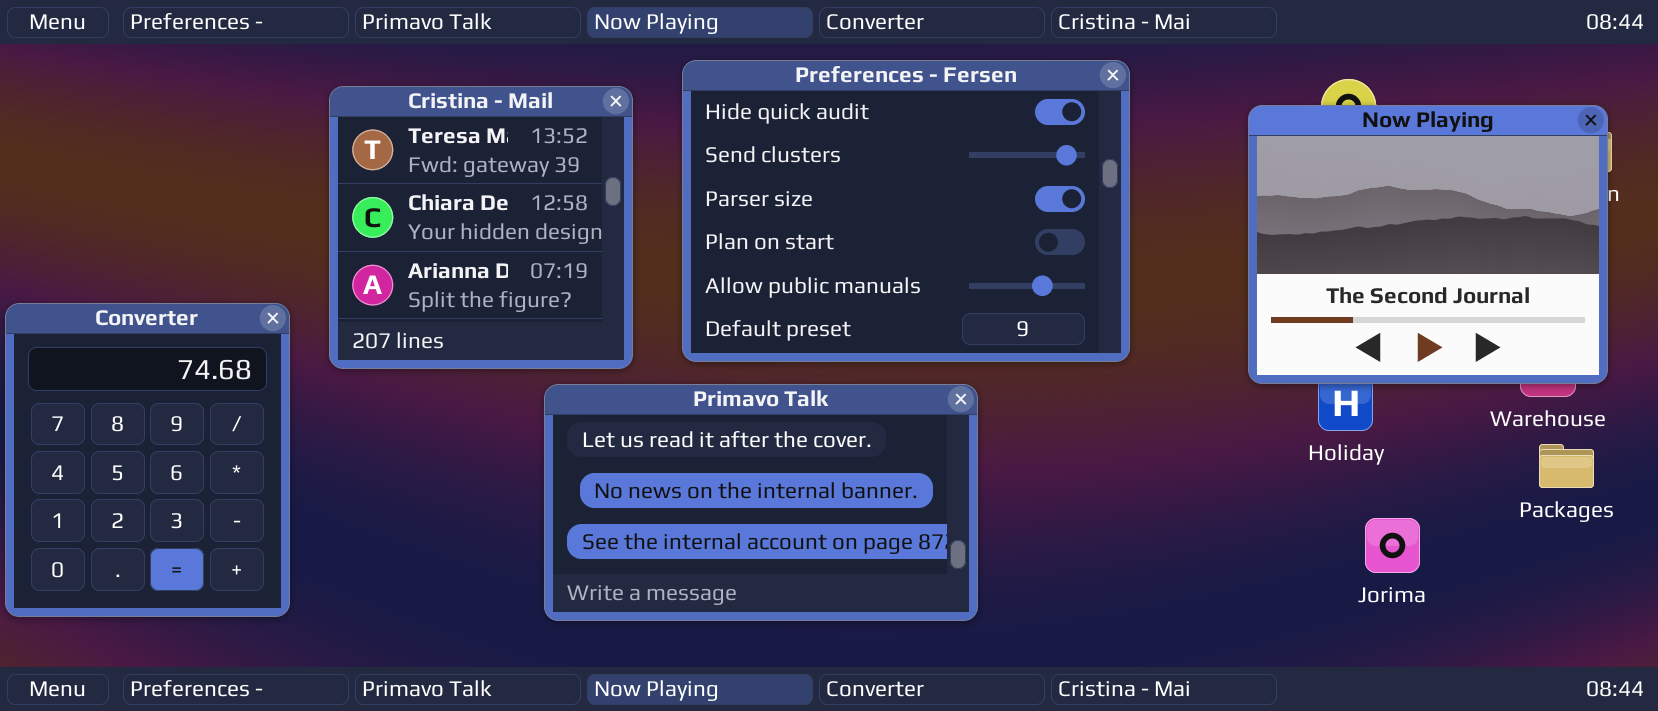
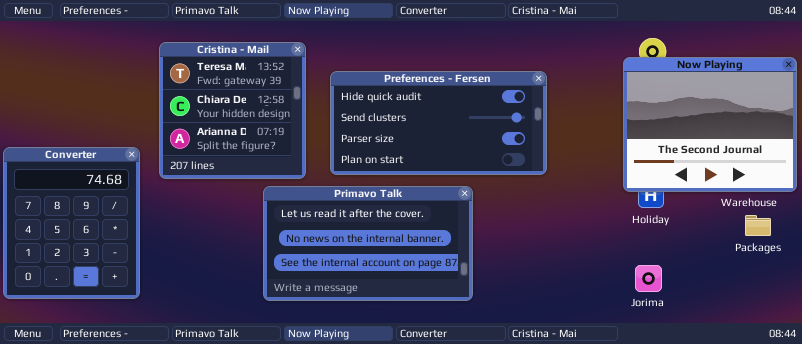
Preferences - Fersen: [682,60,1130,362] -> [330,71,547,175], resized
Now Playing: [1248,105,1608,384] -> [623,57,797,192], moved
Jorima: [1365,518,1420,573] -> [635,265,662,292], moved

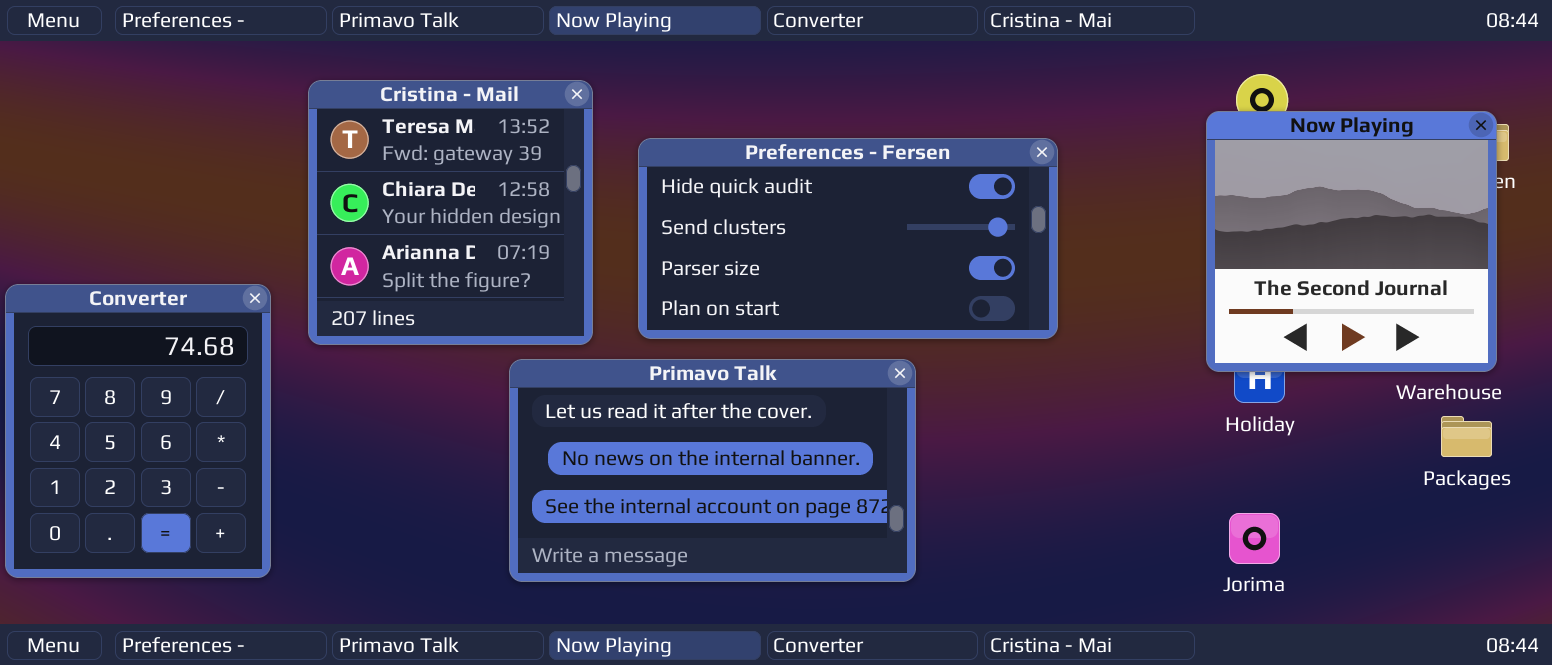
Now Playing: [623,57,797,192] -> [1206,111,1497,372], resized

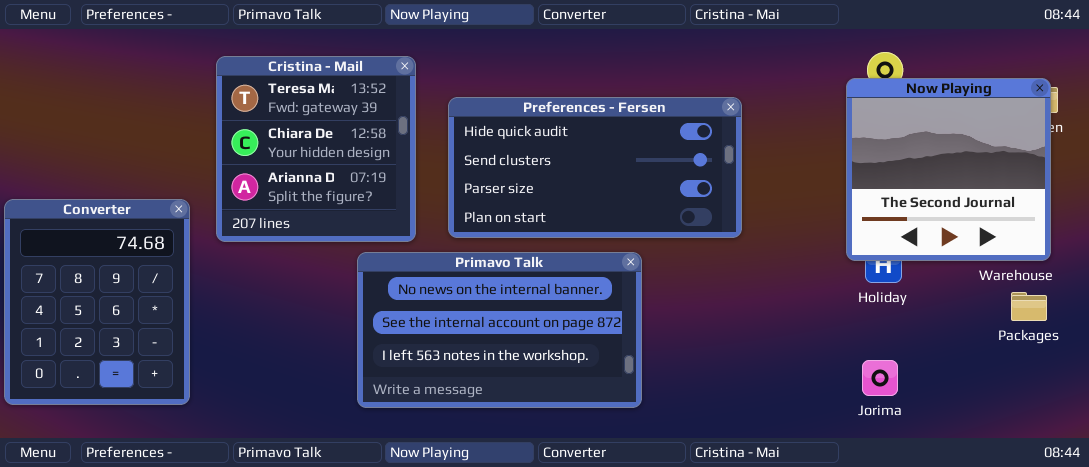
Primavo Talk: [509,359,916,582] -> [357,252,642,408], scrolled down 1 row

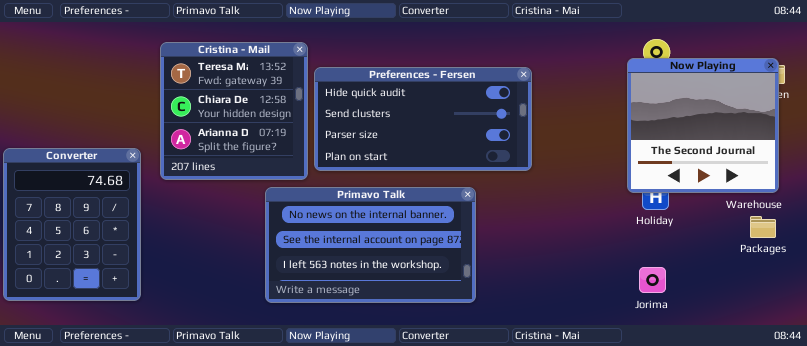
Preferences - Fersen: [448,97,742,238] -> [314,67,532,171], moved

